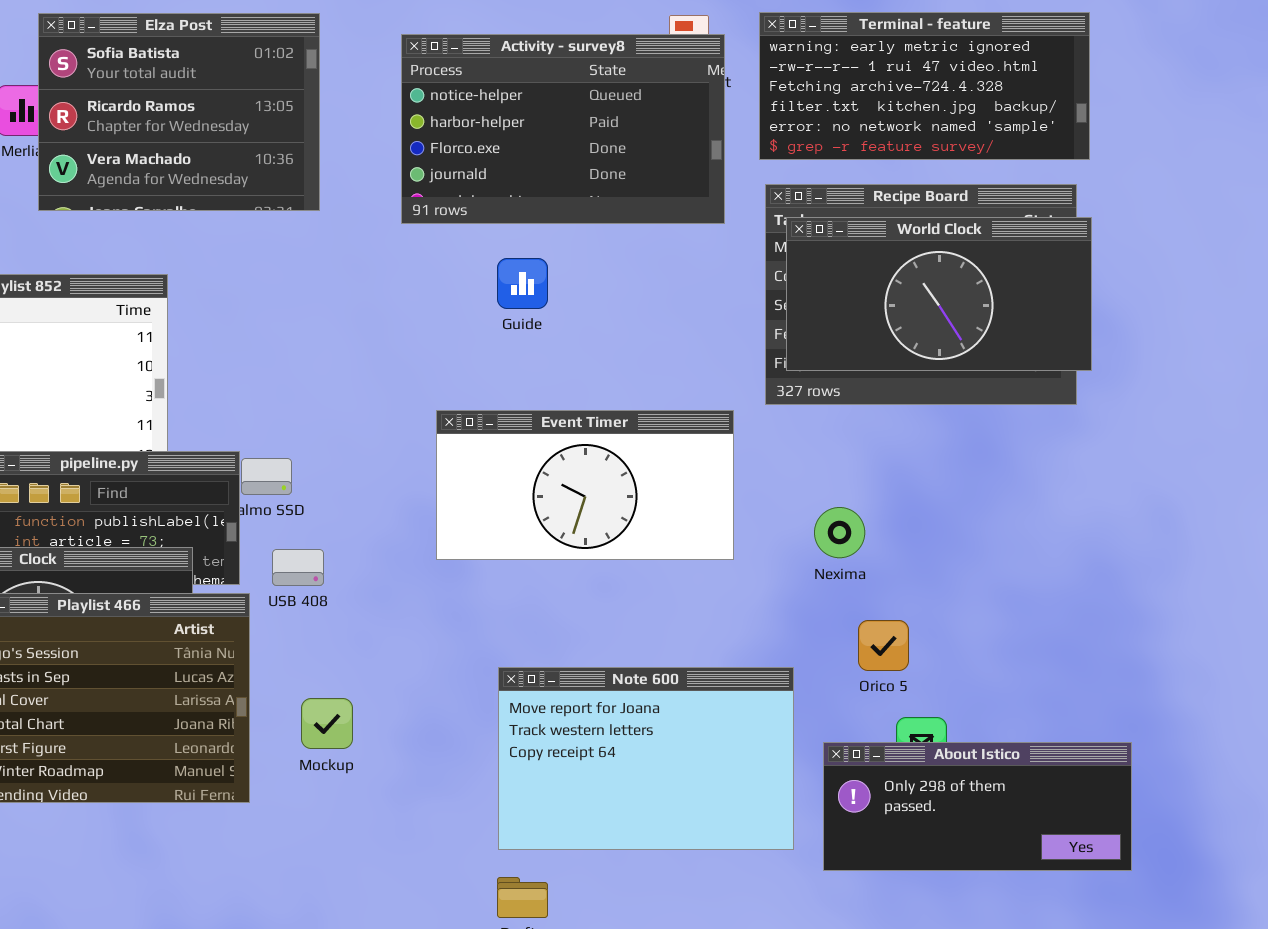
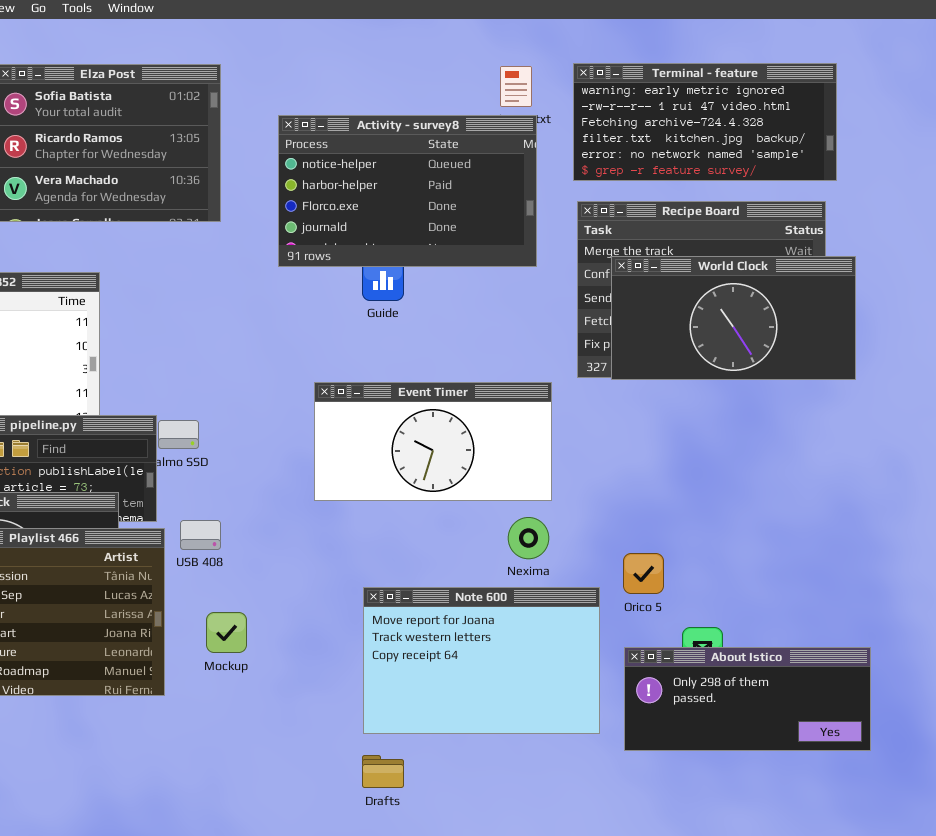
Activity - survey8: [401,34,725,224] -> [278,115,537,267], moved
World Clock: [786,217,1092,371] -> [611,256,856,380], moved
Nexima: [814,507,865,558] -> [508,517,549,559], moved
USB 408: [272,549,324,586] -> [180,520,221,550], moved
Orico 5: [858,620,909,671] -> [623,553,664,594], moved

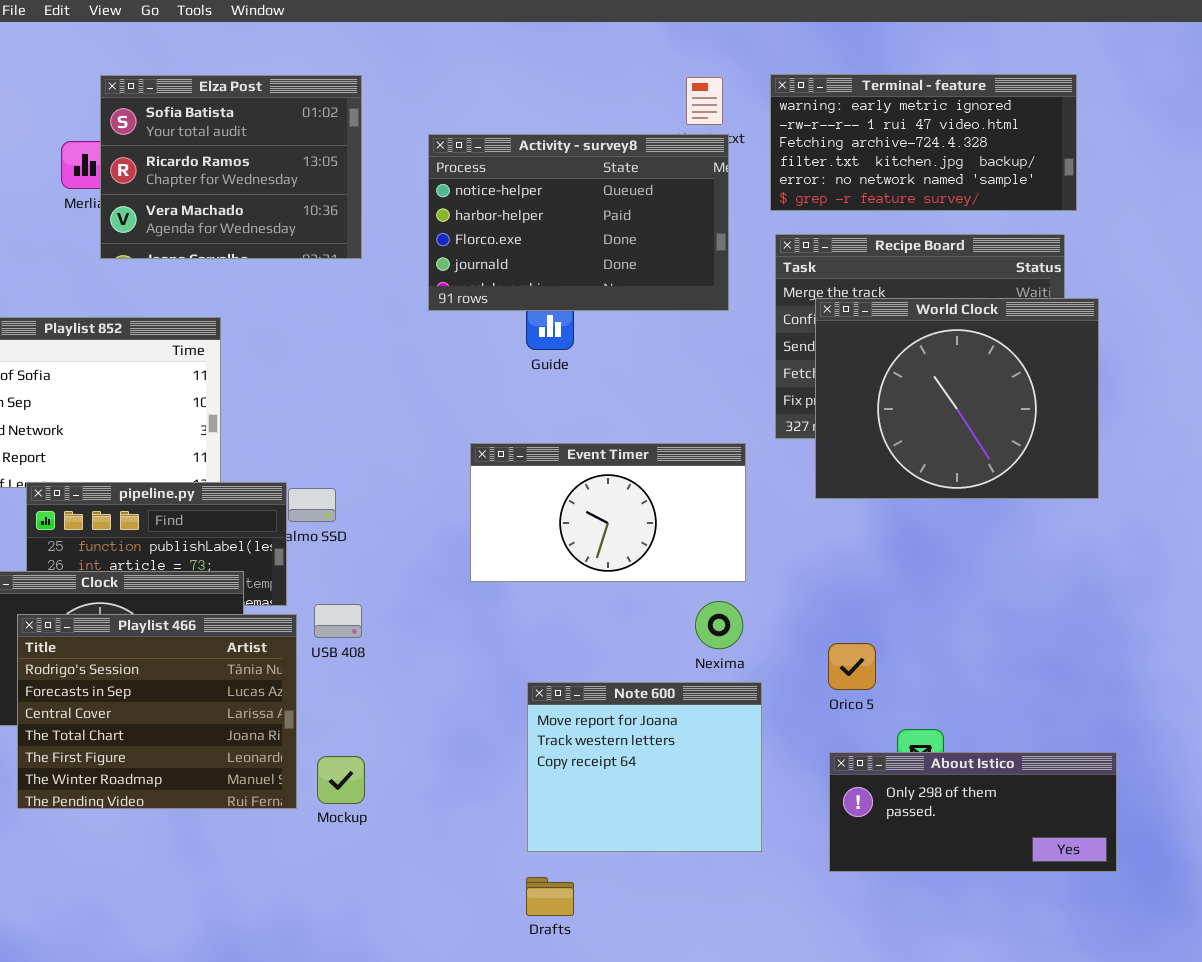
World Clock: [611,256,856,380] -> [815,298,1099,499], resized
Note 600: [363,587,600,734] -> [527,682,762,852], resized
Mockup: [206,612,247,653] -> [317,756,365,804], moved

